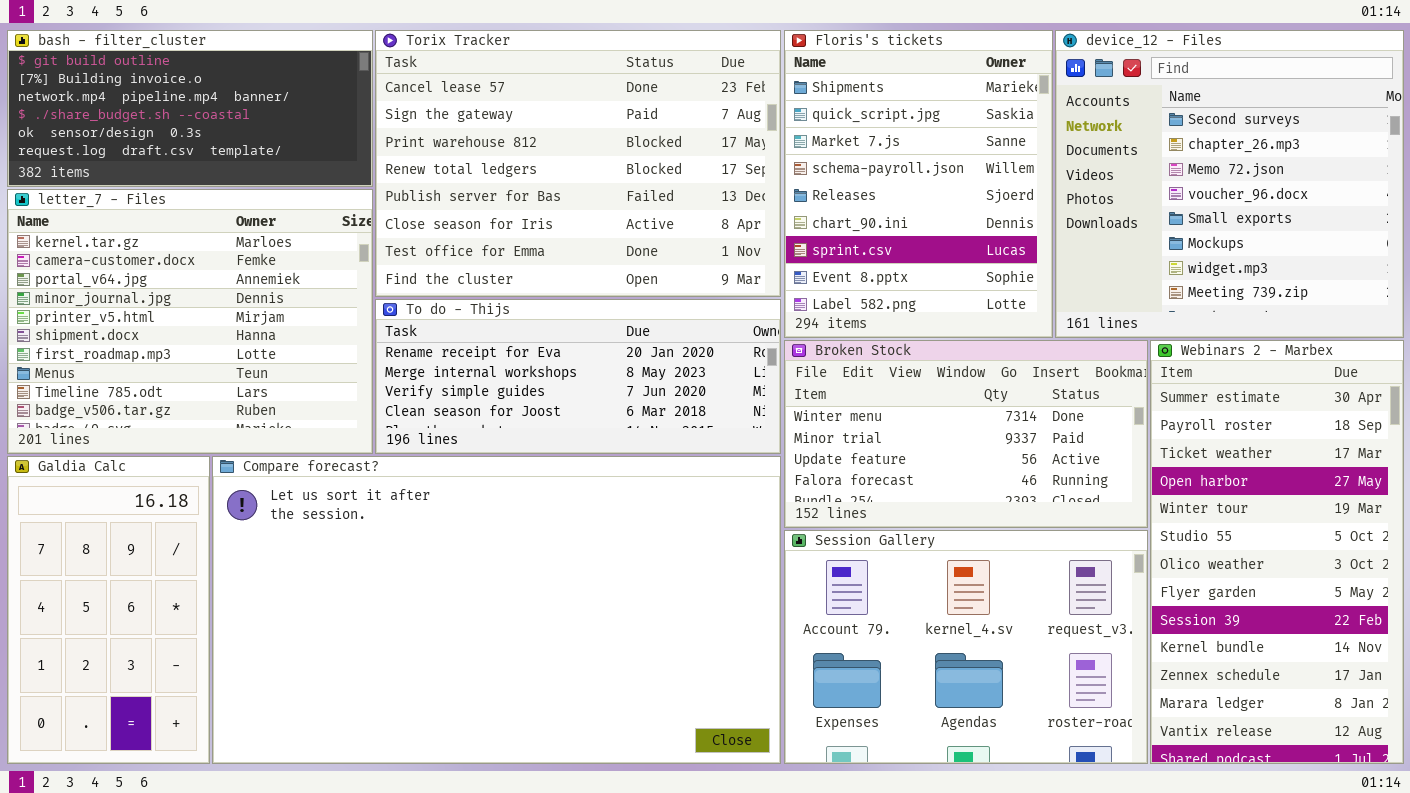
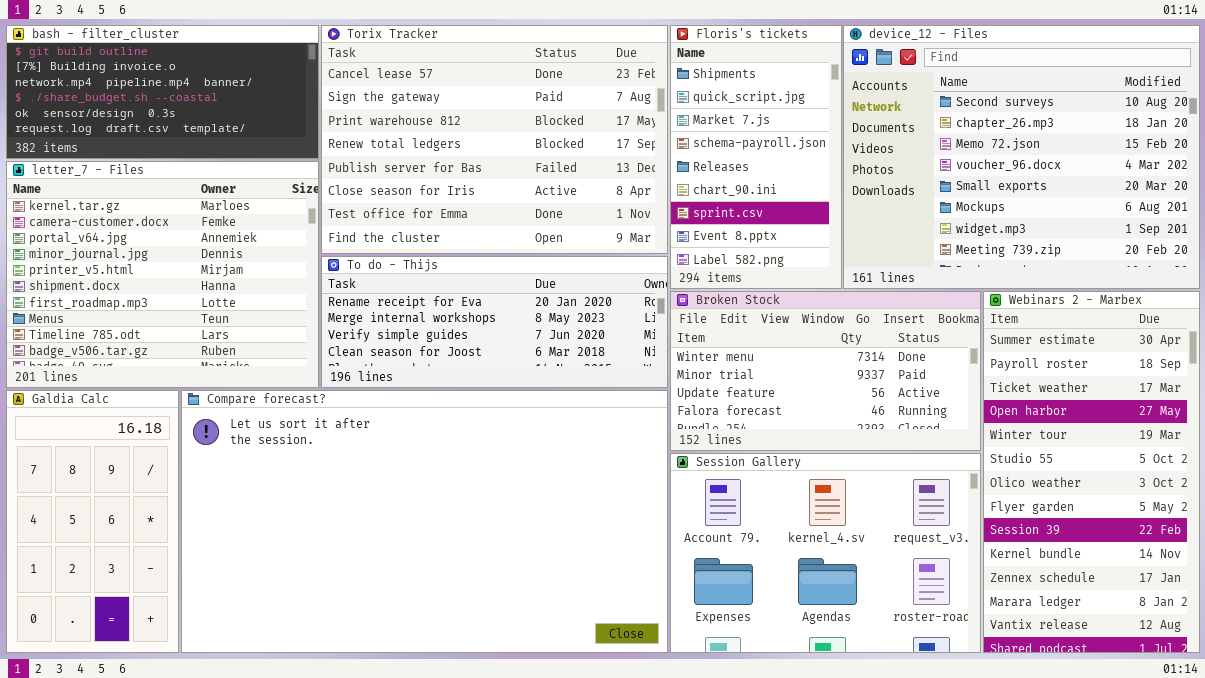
Floris's tickets: [784,30,1053,338] -> [670,25,842,289], resized
device_12 - Files: [1055,30,1404,338] -> [843,25,1200,289], resized

